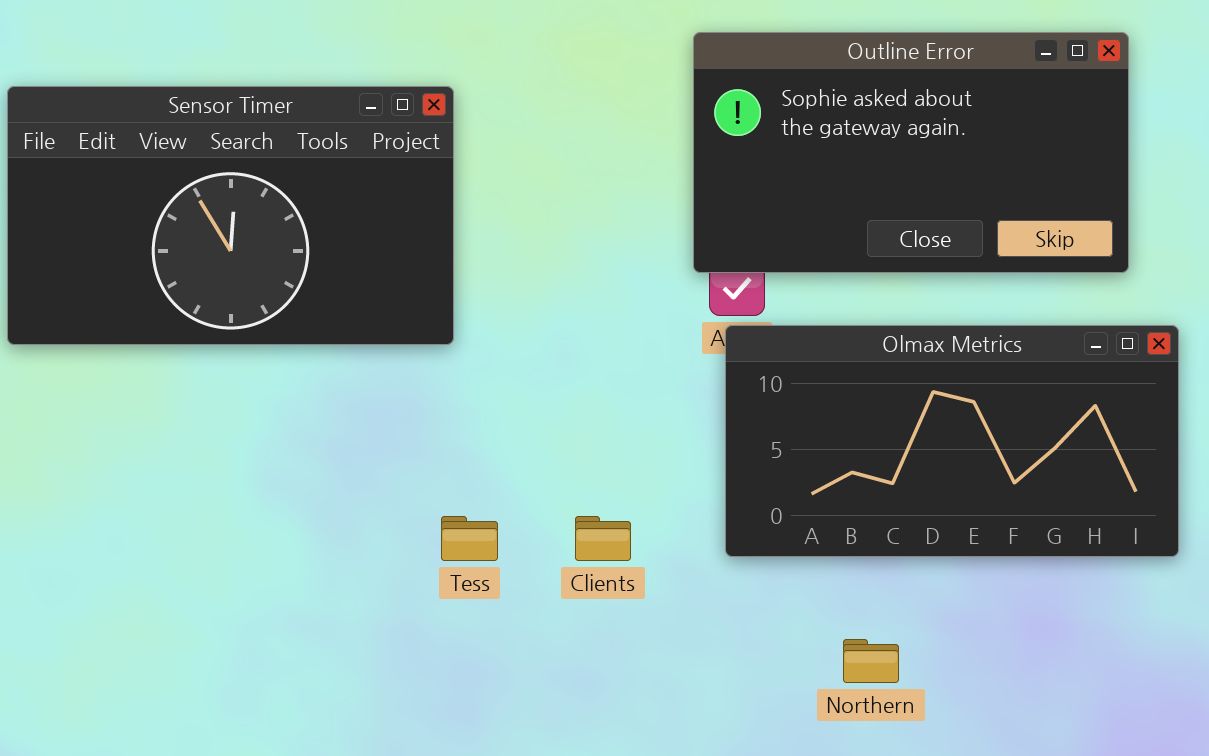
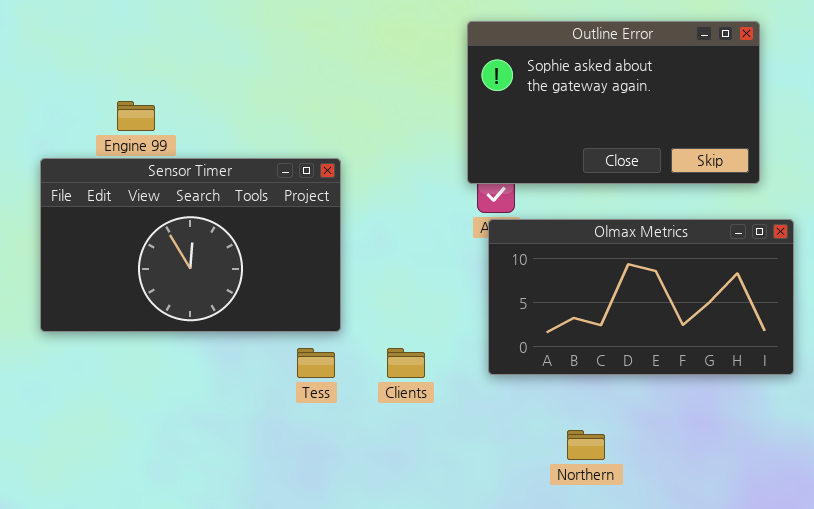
Sensor Timer: [7,86,454,345] -> [40,158,341,332], moved

